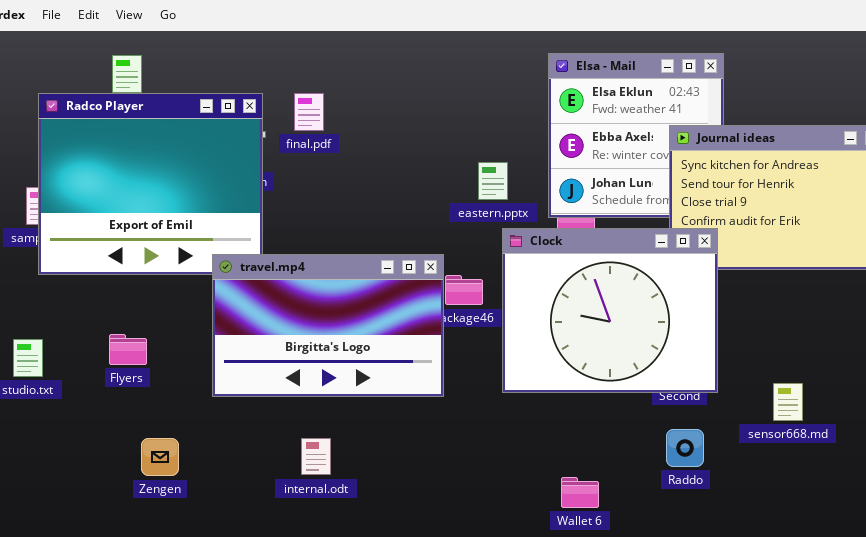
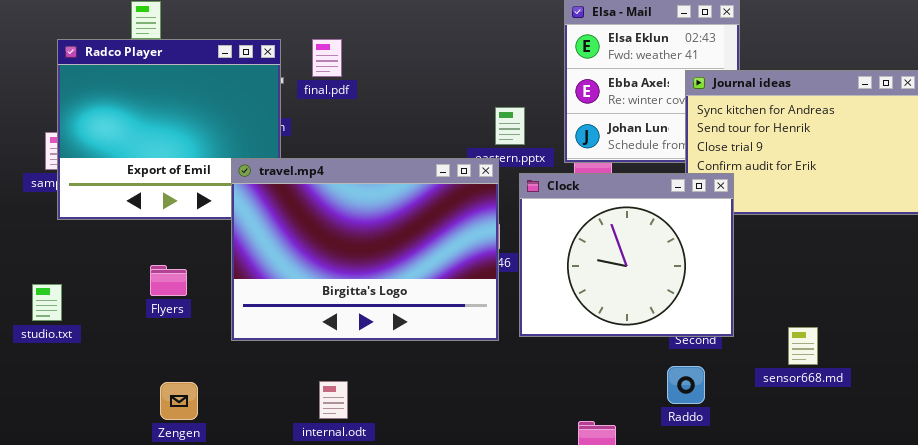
travel.mp4: [212,254,444,397] -> [231,158,499,341], resized
Flyers: [109,334,147,365] -> [150,265,187,296], moved
Raddo: [666,429,704,467] -> [667,366,705,404], moved

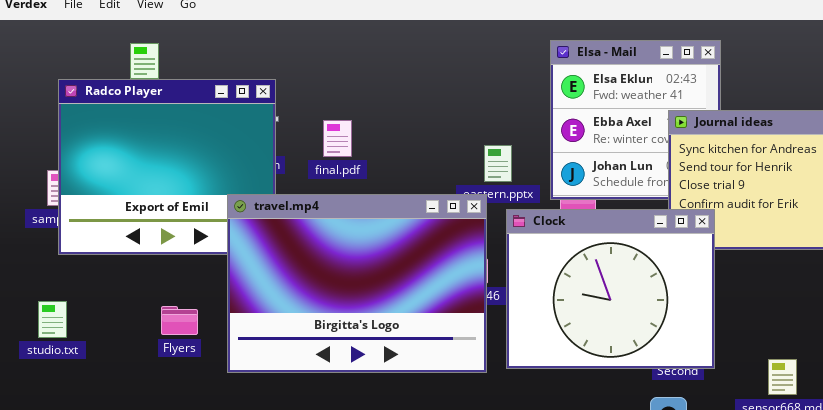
final.pdf: [312,39,342,77] -> [323,120,352,157], moved
Flyers: [150,265,187,296] -> [161,306,198,335], moved
studio.txt: [32,284,62,321] -> [38,301,67,338], moved

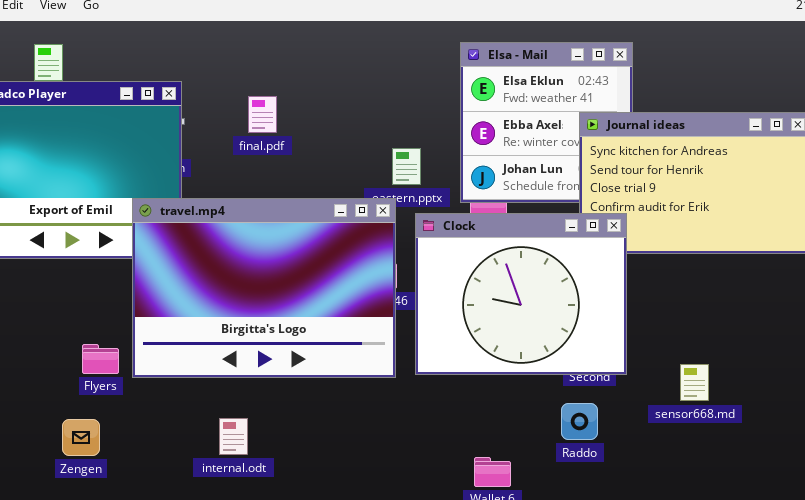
final.pdf: [323,120,352,157] -> [248,96,277,133], moved
Flyers: [161,306,198,335] -> [82,344,119,374], moved

